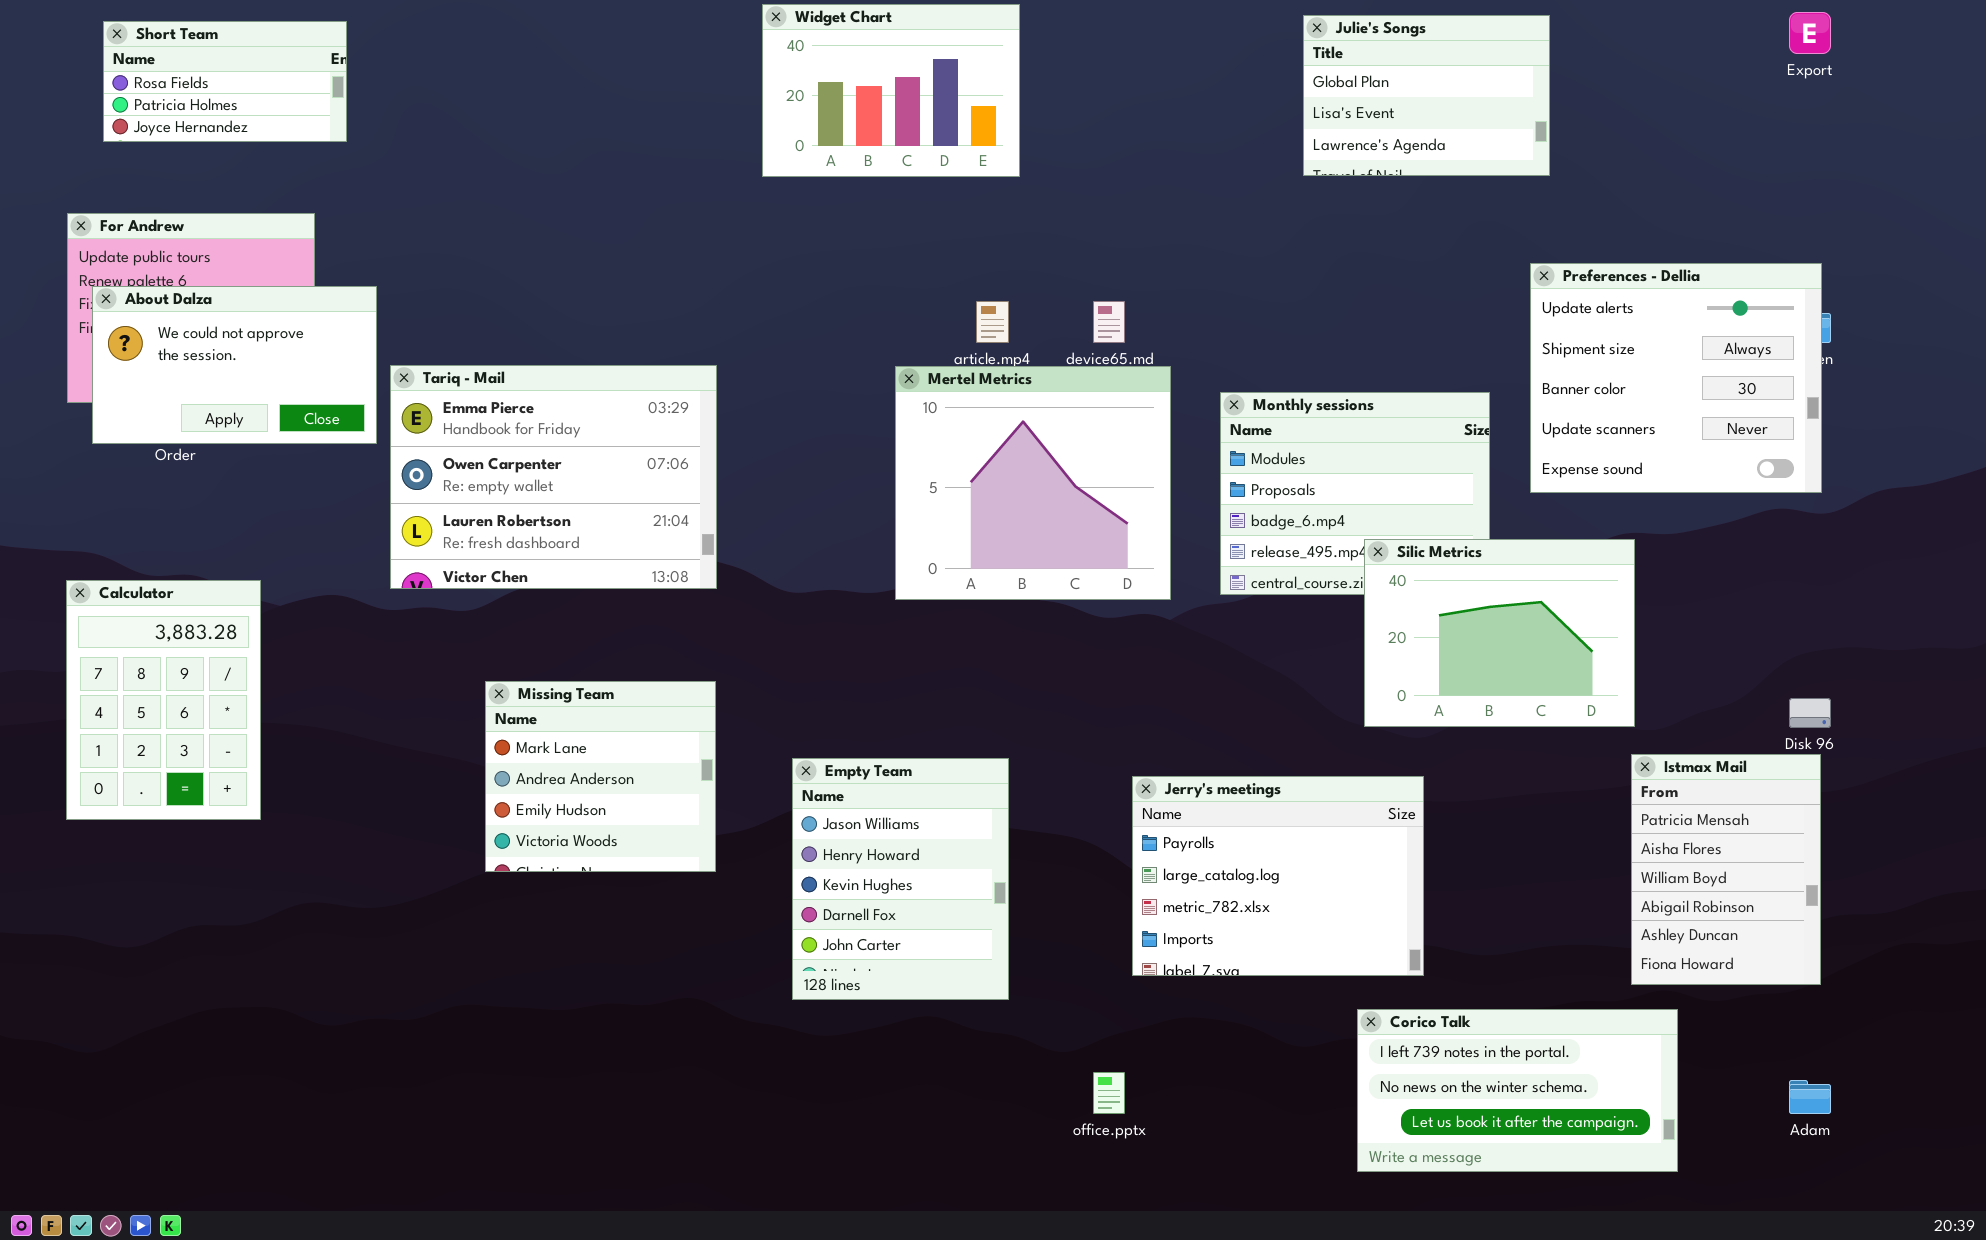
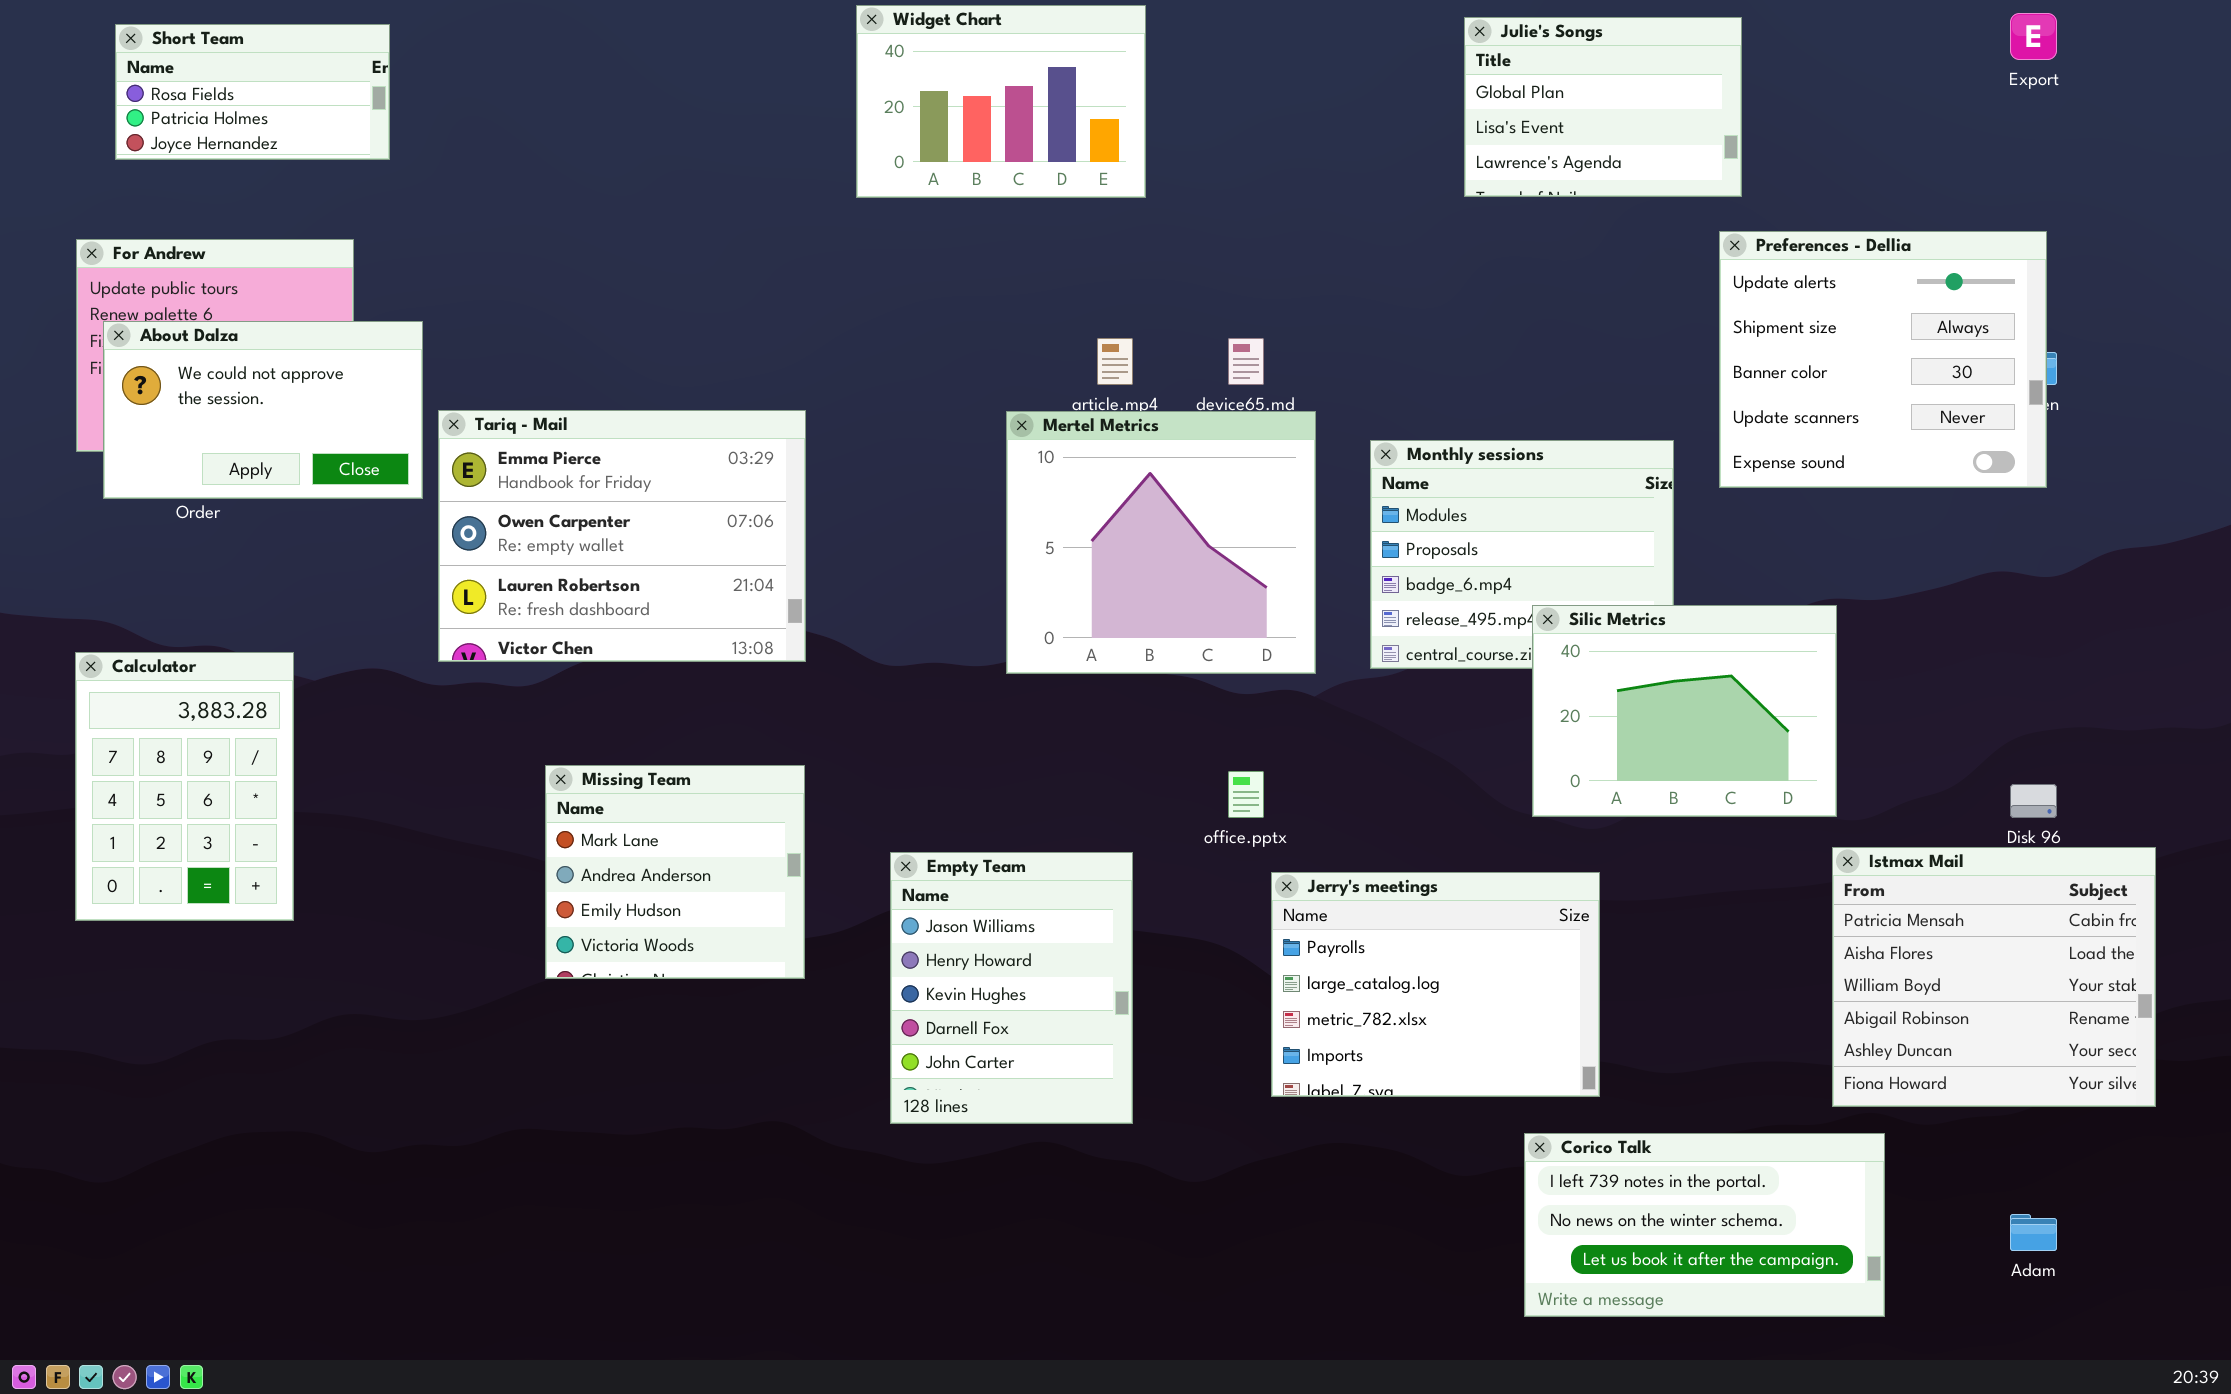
Preferences - Dellia: [1530,263,1822,493] -> [1719,231,2047,488], moved
Istmax Mail: [1631,754,1821,985] -> [1832,847,2156,1107], resized
office.pptx: [1093,1072,1125,1114] -> [1228,771,1264,818], moved

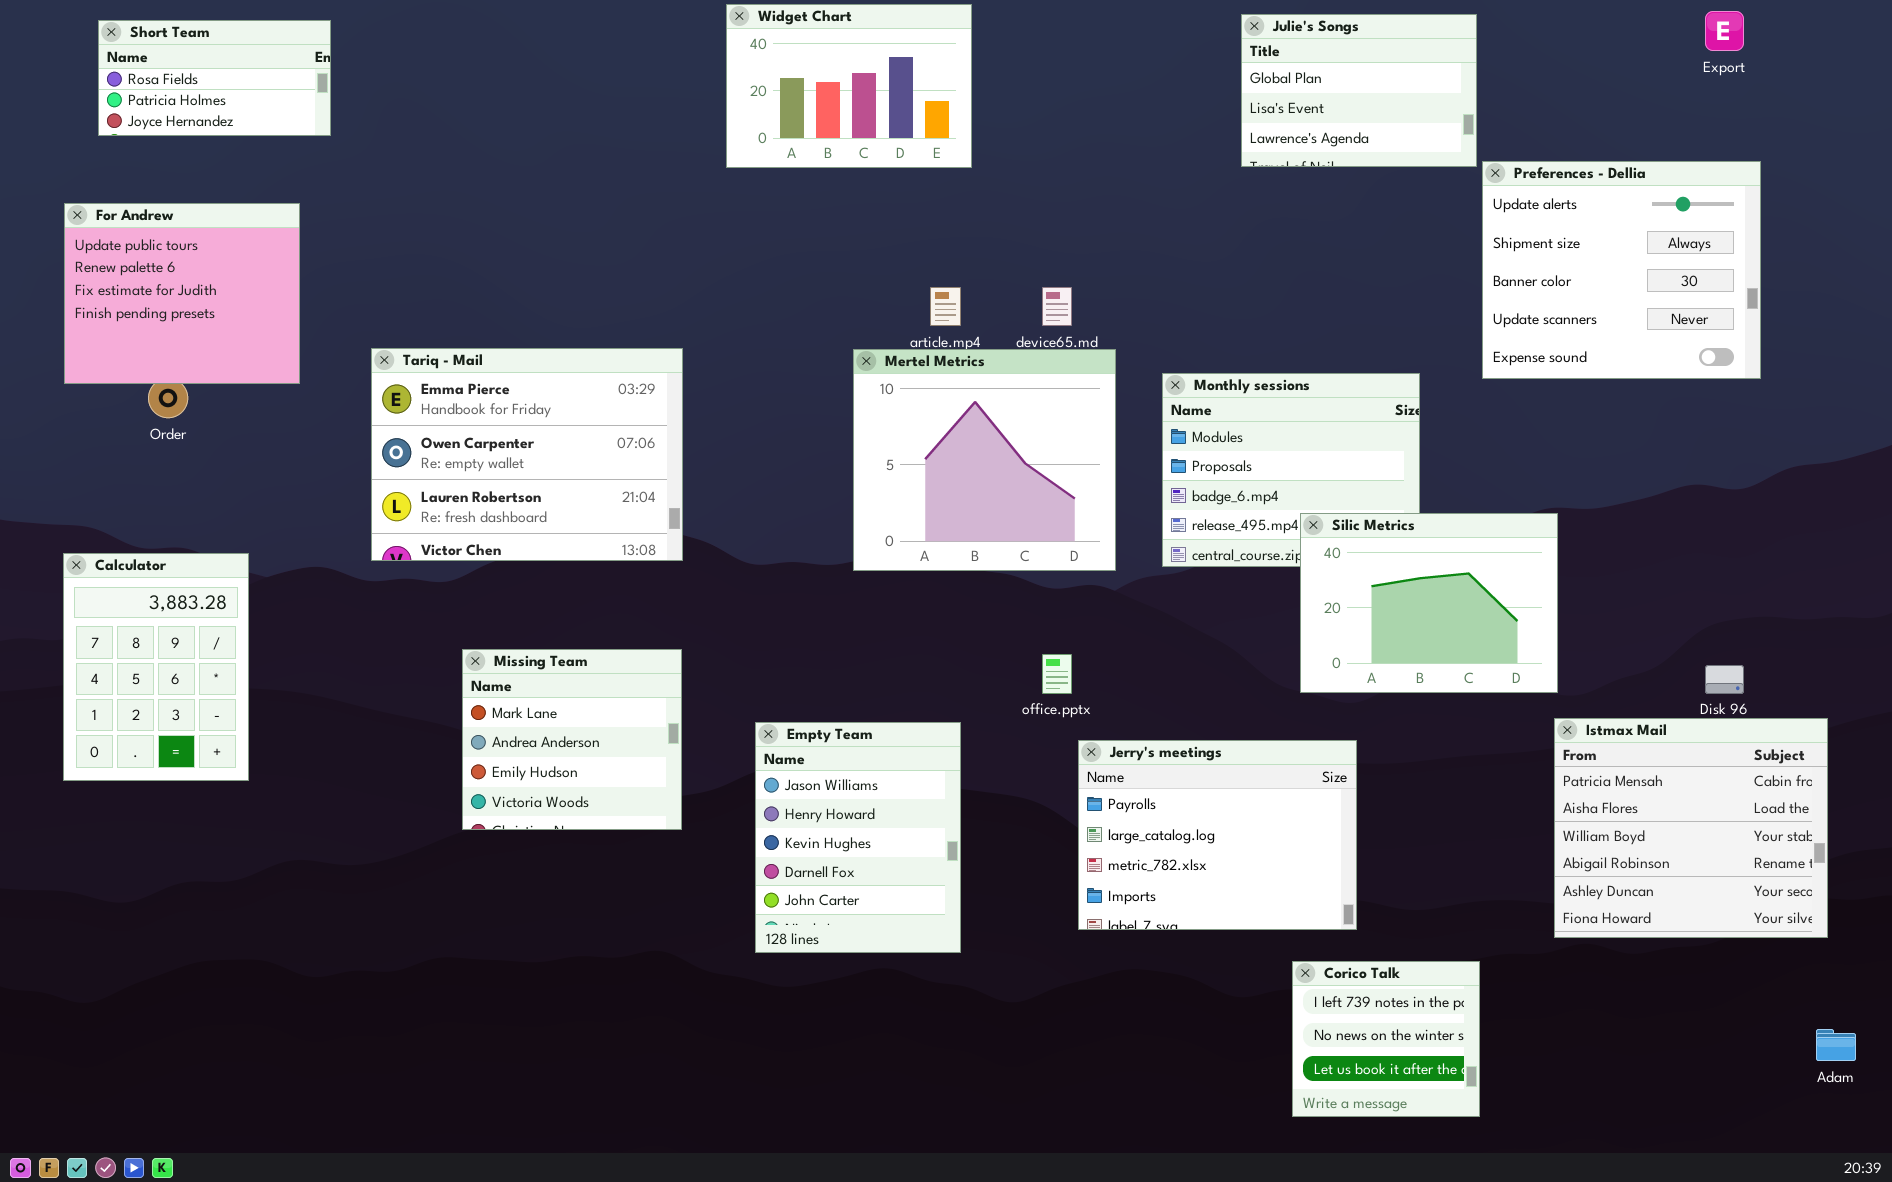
Preferences - Dellia: [1719,231,2047,488] -> [1482,161,1761,379], moved
About Dalza: [103,321,423,499] -> none, closed
Corico Talk: [1524,1133,1885,1317] -> [1292,961,1480,1117], resized
Adam: [2010,1214,2057,1251] -> [1816,1029,1856,1061], moved

